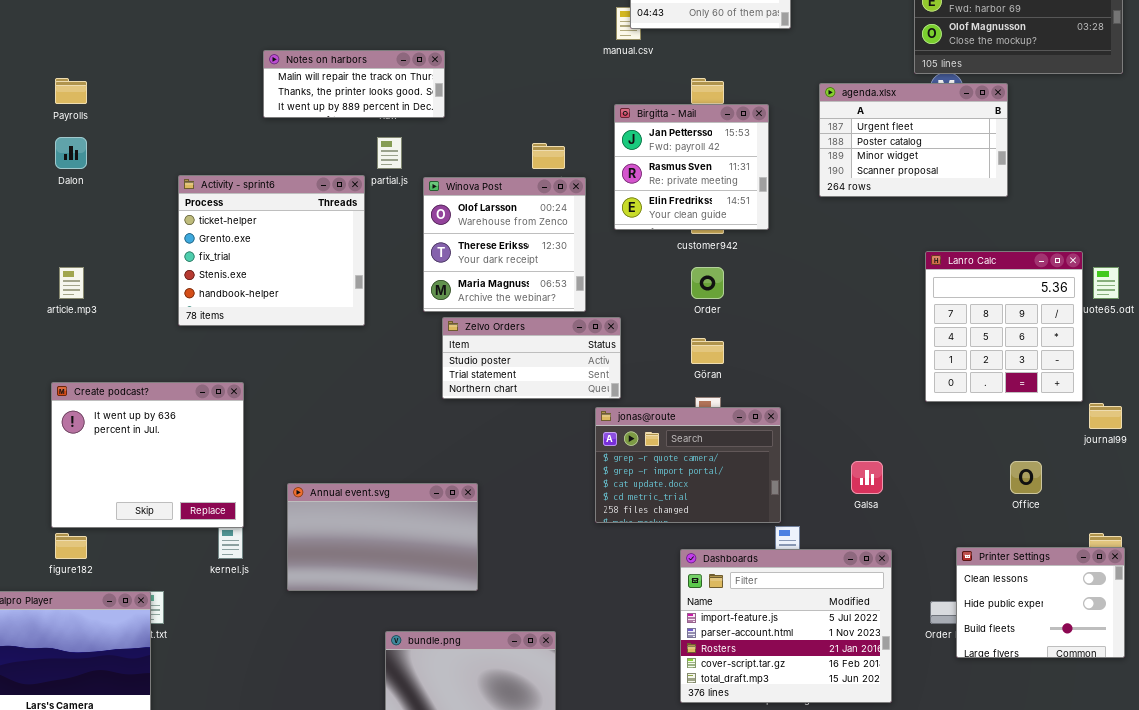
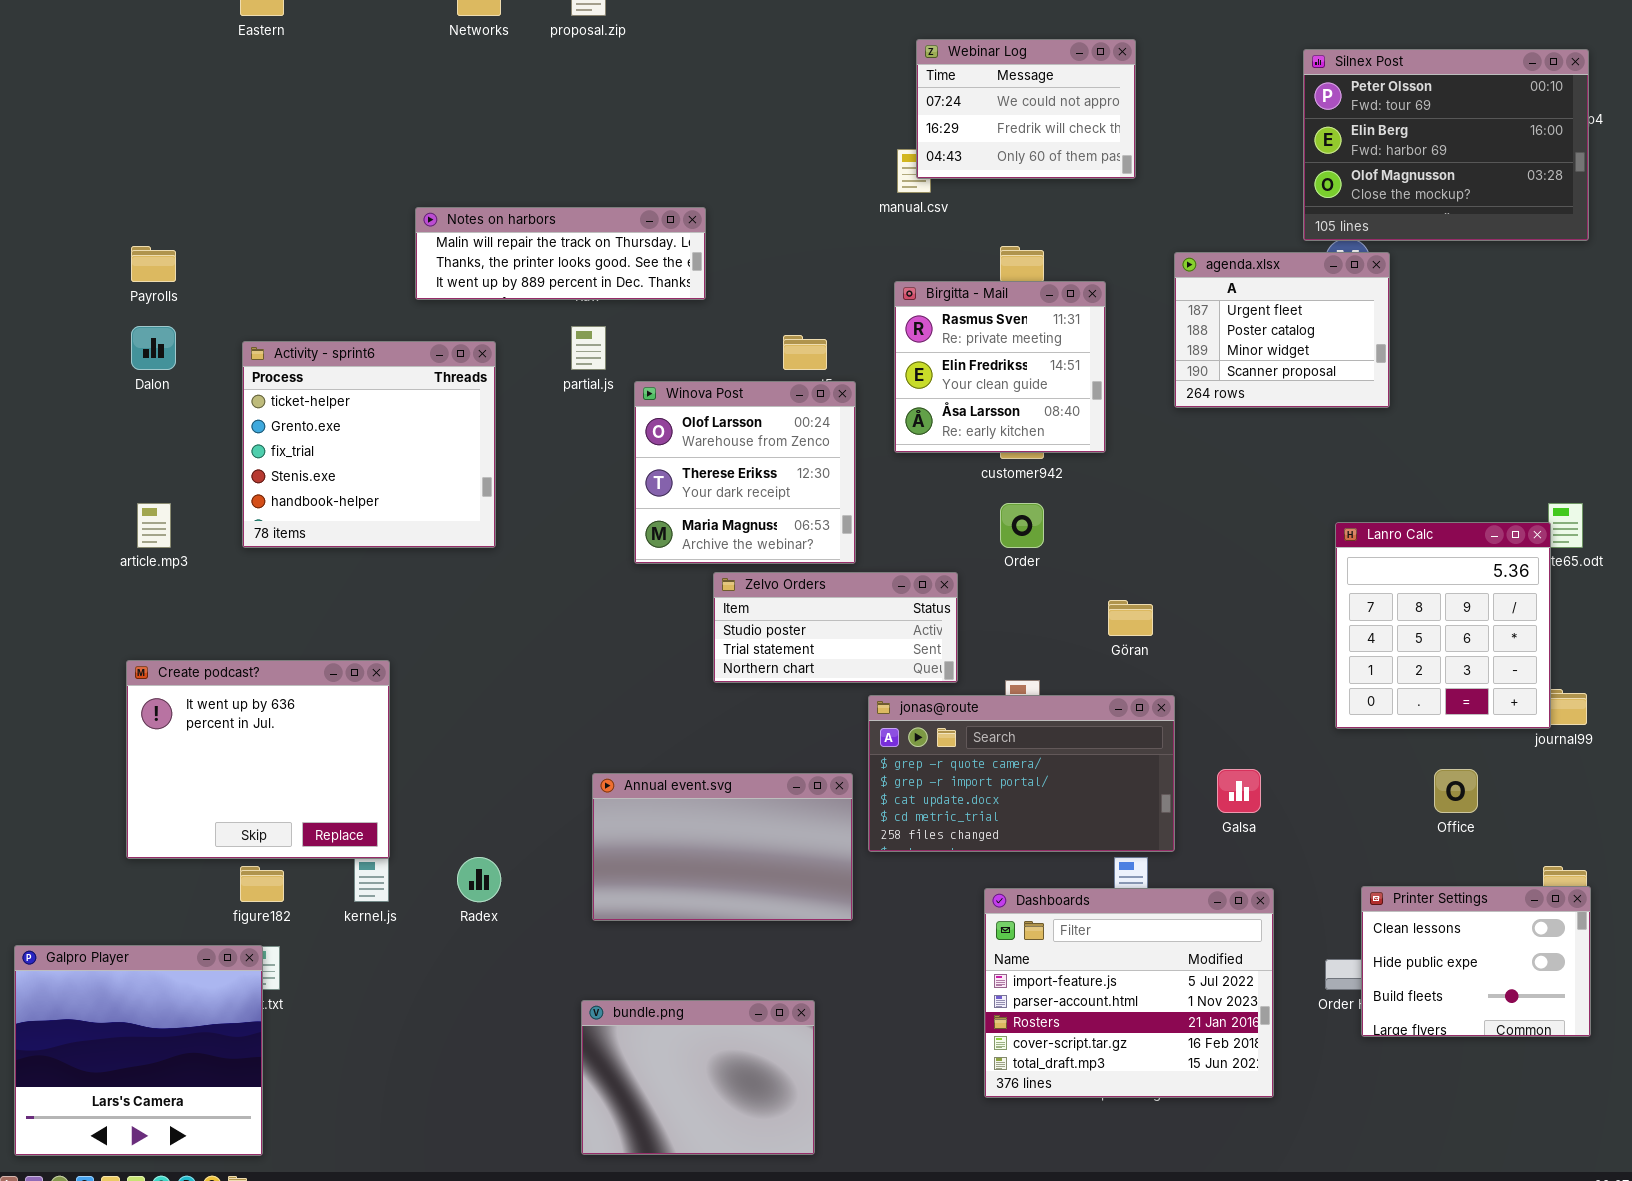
Notes on harbors: [263,50,445,118] -> [415,207,706,300], resized
agenda.xlsx: [819,83,1008,197] -> [1174,252,1390,408], resized
Birgitta - Mail: [614,104,769,230] -> [894,281,1106,453], scrolled down 1 row
Activity - sprint6: [178,175,365,326] -> [242,341,496,548], moved
Lanro Calc: [925,251,1083,402] -> [1335,522,1551,729], moved
Zelvo Orders: [442,317,621,399] -> [713,572,958,683], moved
Göran: [691,338,724,364] -> [1108,600,1153,636], moved
jonas@route: [595,407,781,523] -> [868,695,1175,852], resized
Annual event.svg: [287,483,478,591] -> [592,773,853,921], moved
figure182: [55,533,87,559] -> [240,866,284,902], moved

